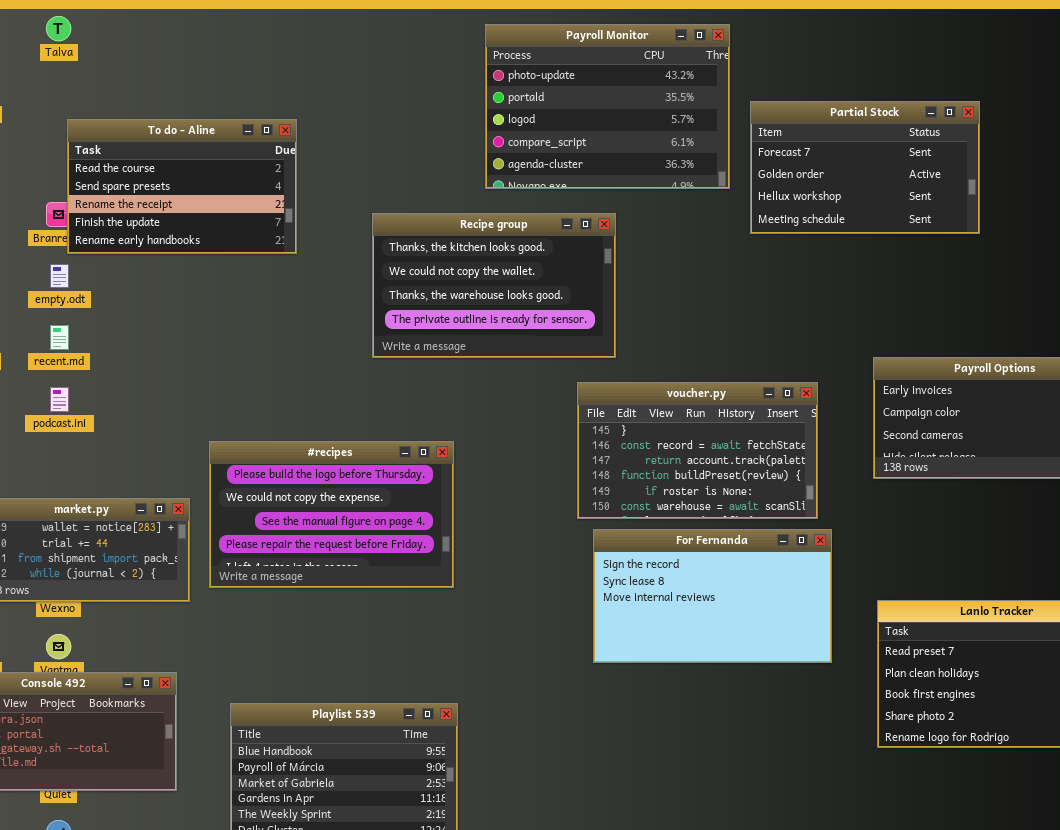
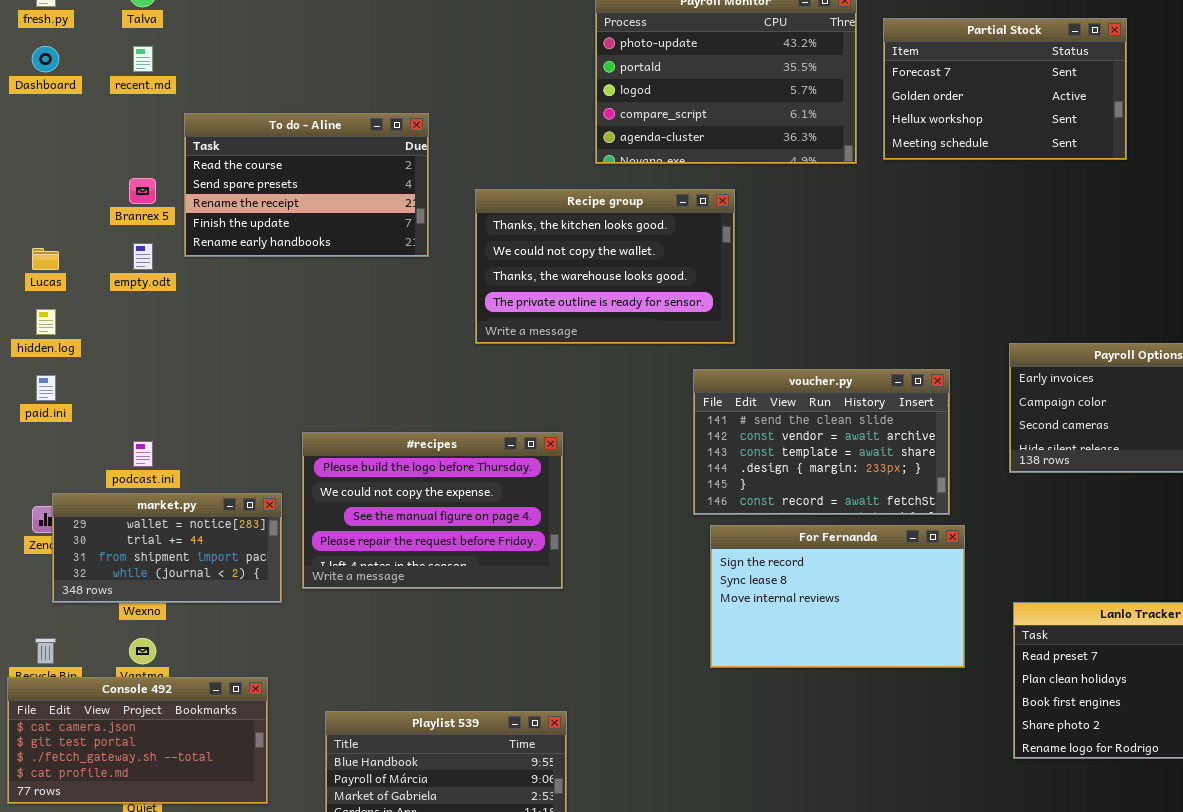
Partial Stock: [750,101,980,234] -> [883,18,1127,160], moved
To do - Aline: [67,119,297,254] -> [184,113,429,257], moved
recent.md: [50,325,69,350] -> [133,46,153,72], moved
voucher.py: [577,382,818,519] -> [693,369,950,515], scrolled up 4 rows
podcast.ini: [50,387,69,412] -> [133,441,153,467], moved

